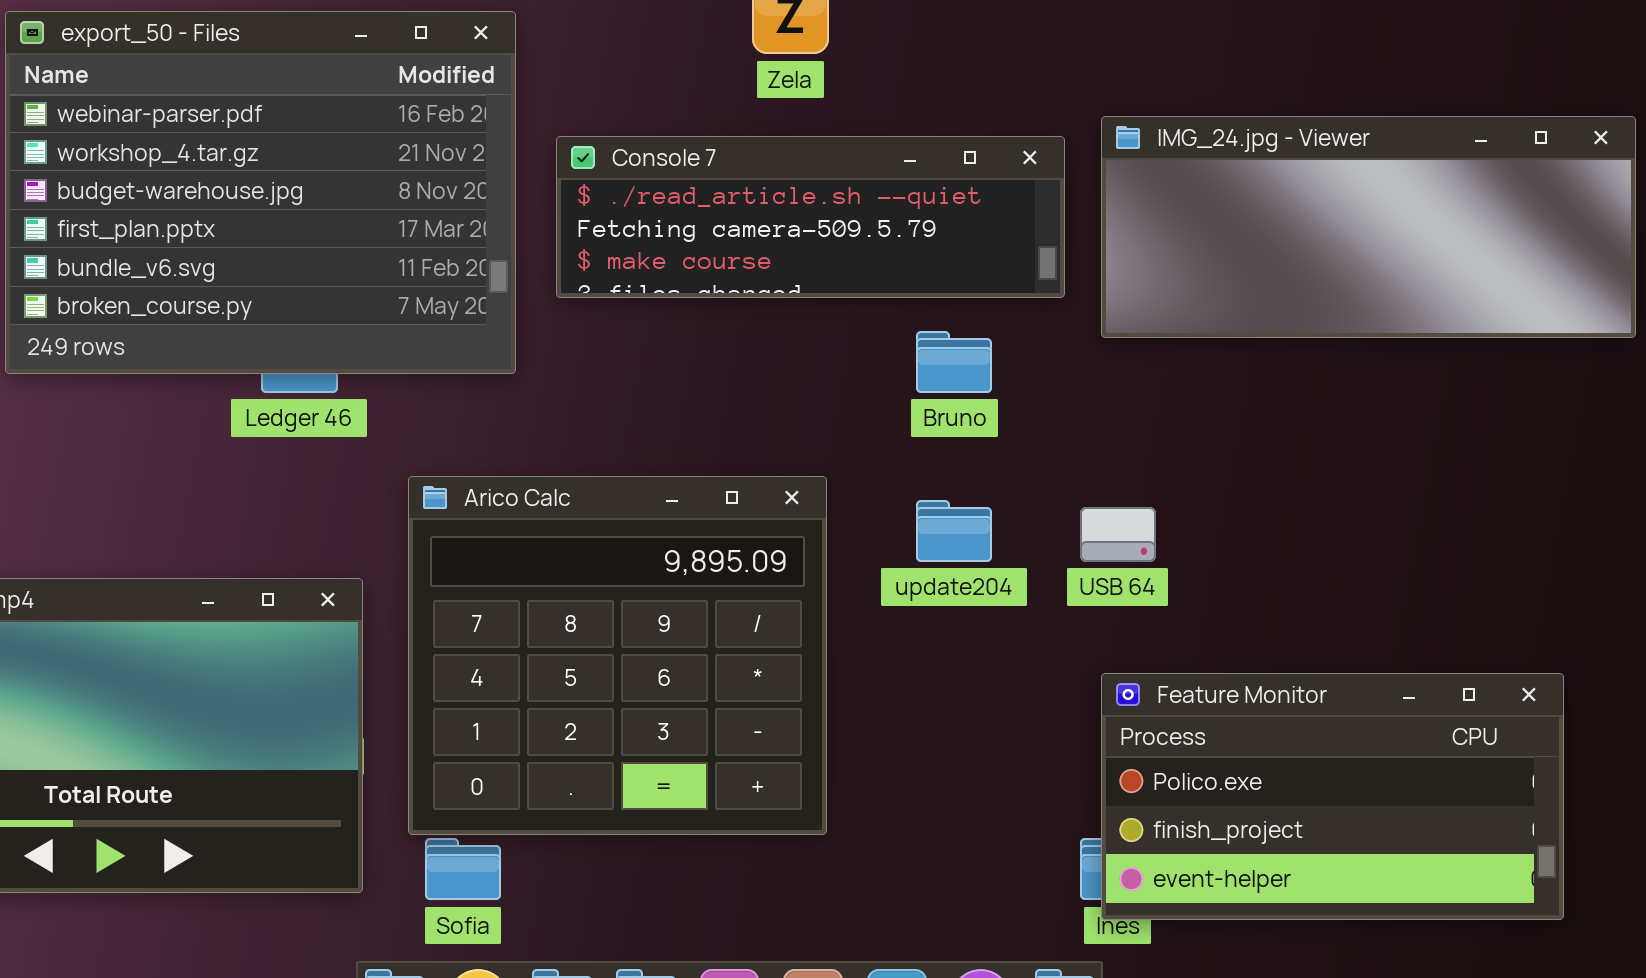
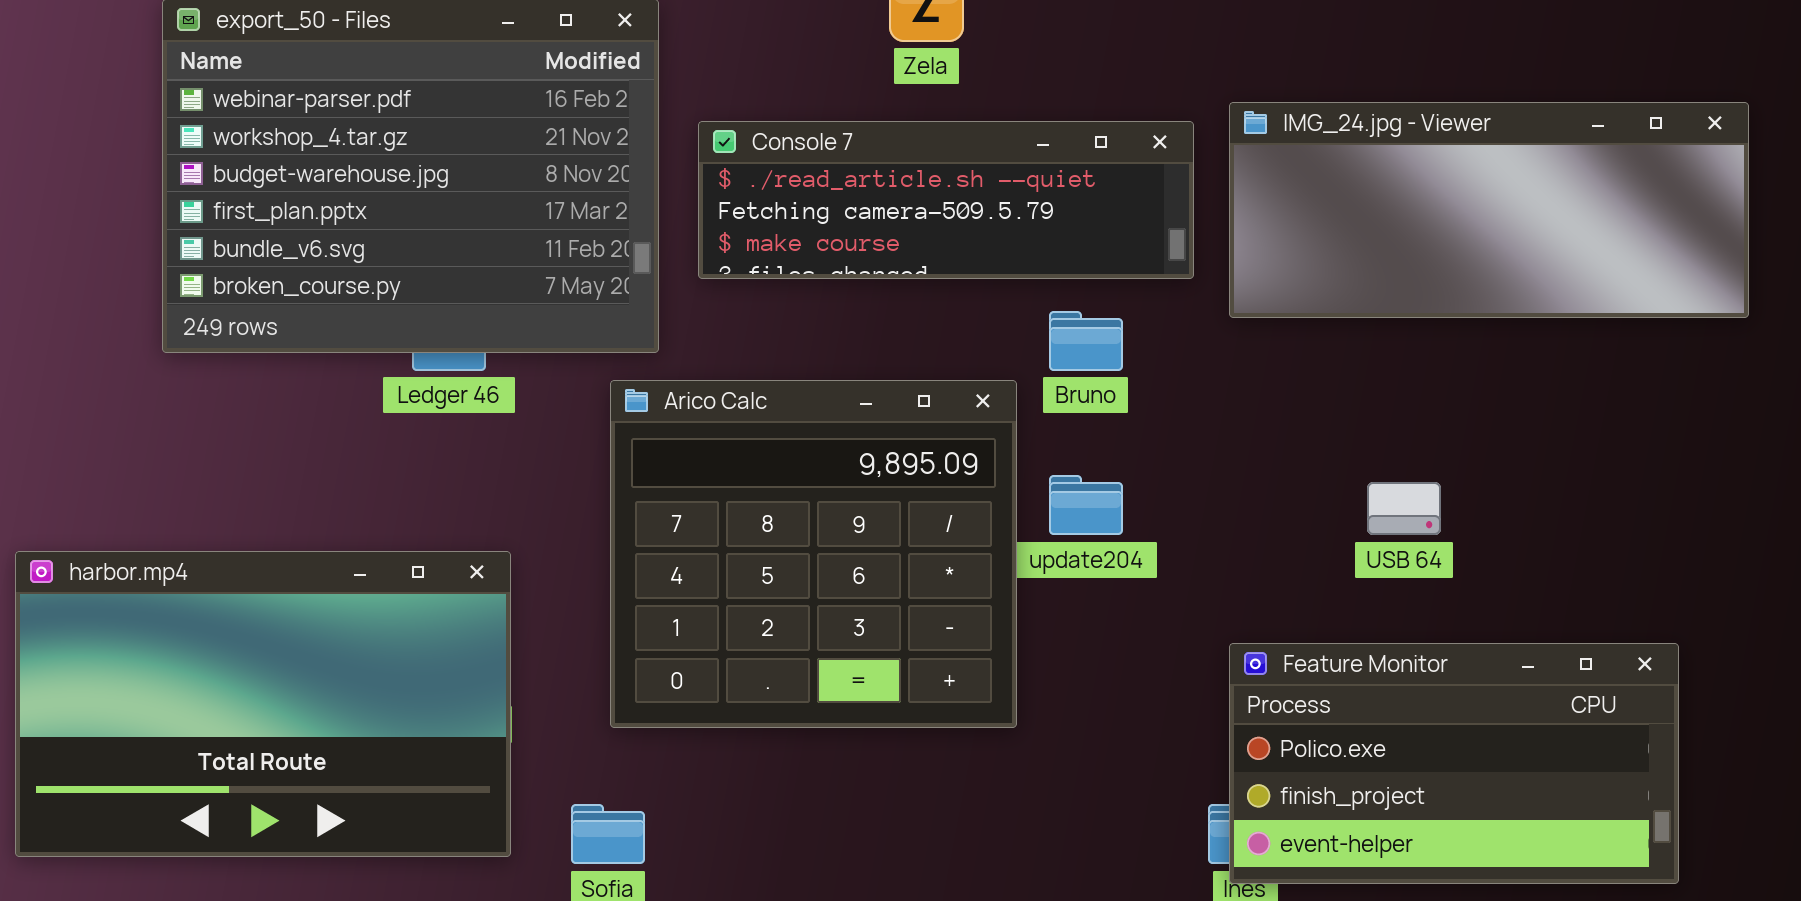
Arico Calc: [408,476,827,835] -> [610,380,1017,728], moved
USB 64: [1080,507,1156,562] -> [1367,482,1441,535], moved

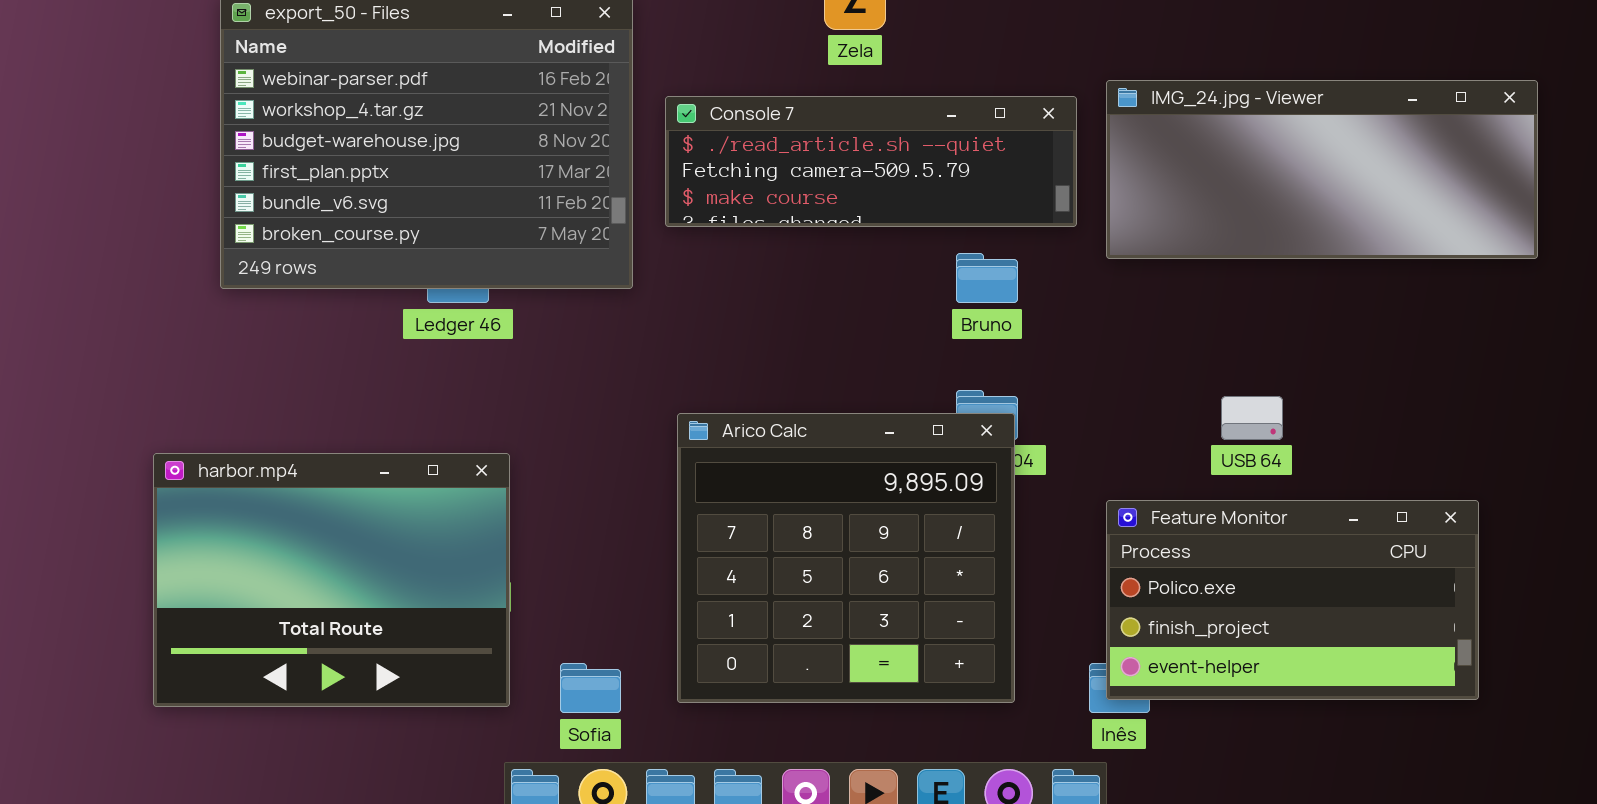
Arico Calc: [610,380,1017,728] -> [677,413,1015,703], moved
harbor.mp4: [15,551,511,857] -> [153,453,510,707], resized
Feature Monitor: [1229,643,1679,884] -> [1106,500,1479,700], moved

